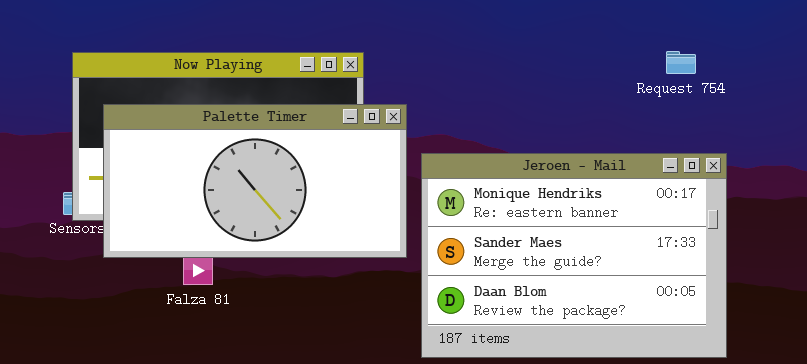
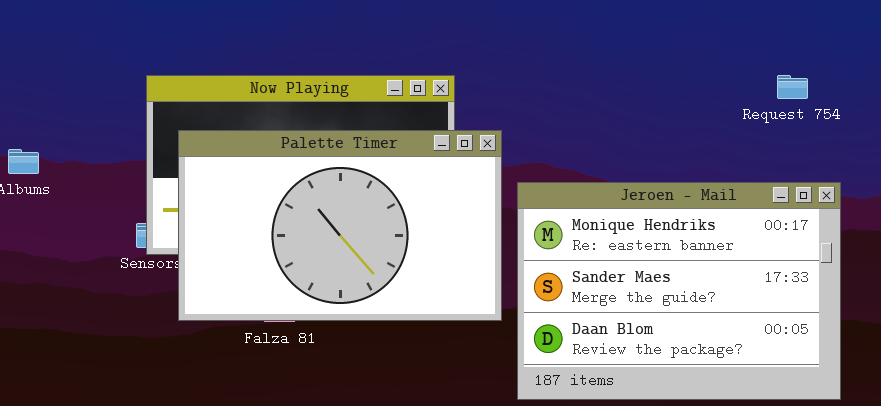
Palette Timer: [103,104,407,258] -> [178,130,502,321], resized

